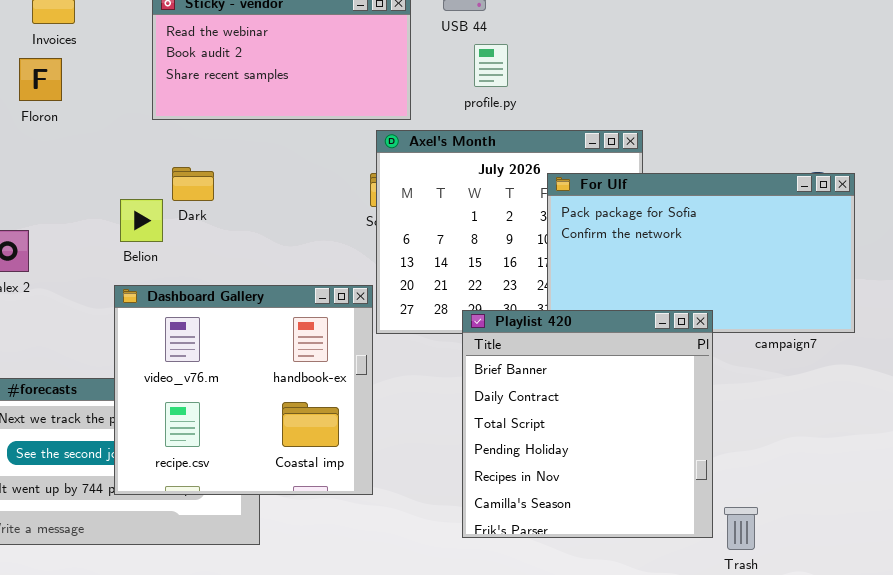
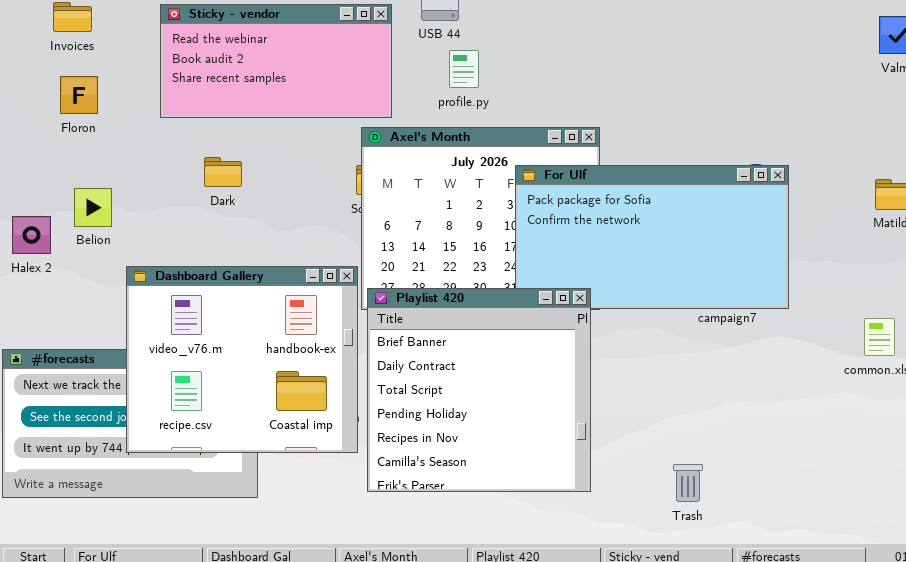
Floron: [19,58,62,101] -> [60,76,98,114], moved
Dark: [172,167,214,201] -> [204,157,242,187], moved
Belion: [120,199,163,242] -> [74,188,112,227], moved
Playlist 420: [462,310,713,538] -> [367,288,591,492], moved

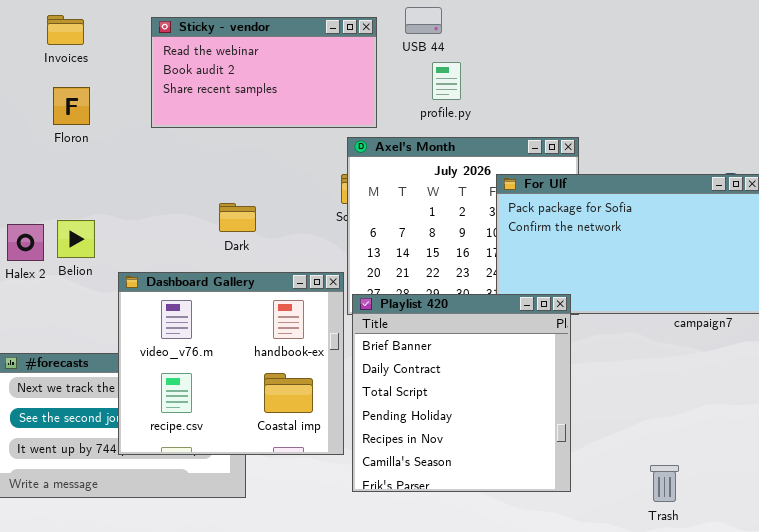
Dark: [204,157,242,187] -> [219,203,256,232], moved
Belion: [74,188,112,227] -> [57,220,95,258], moved

